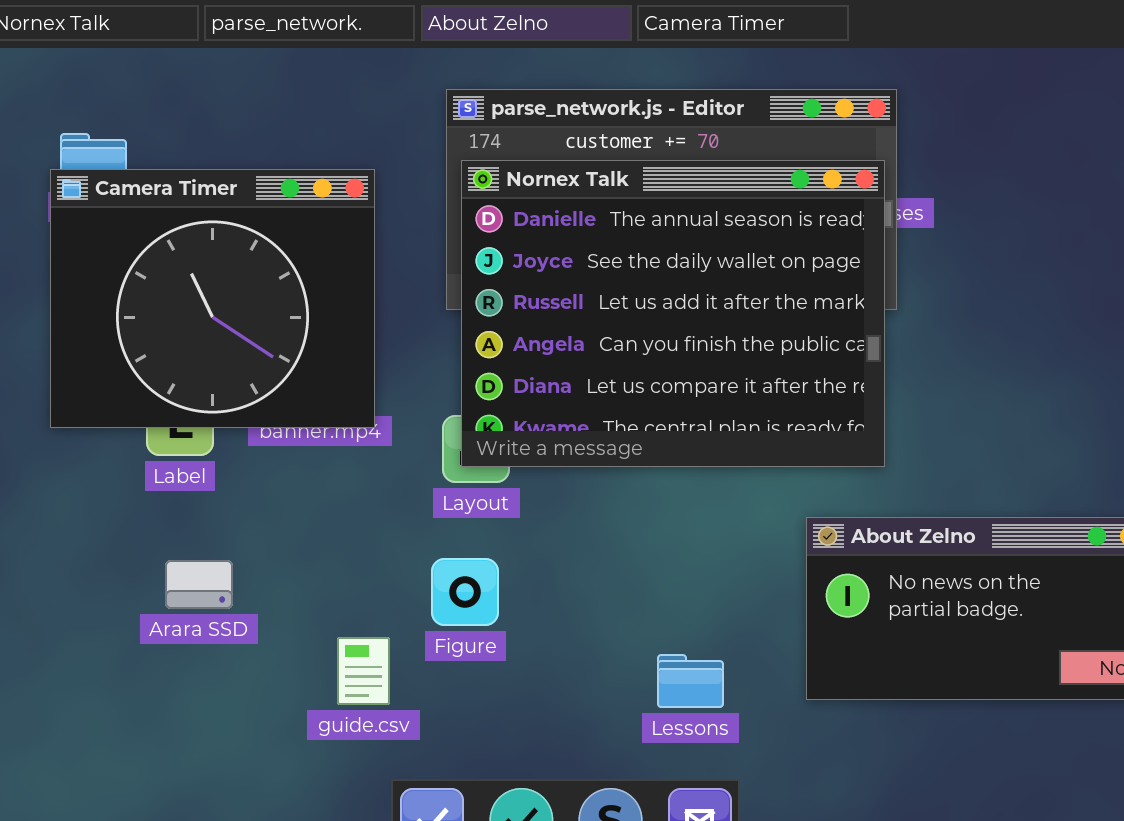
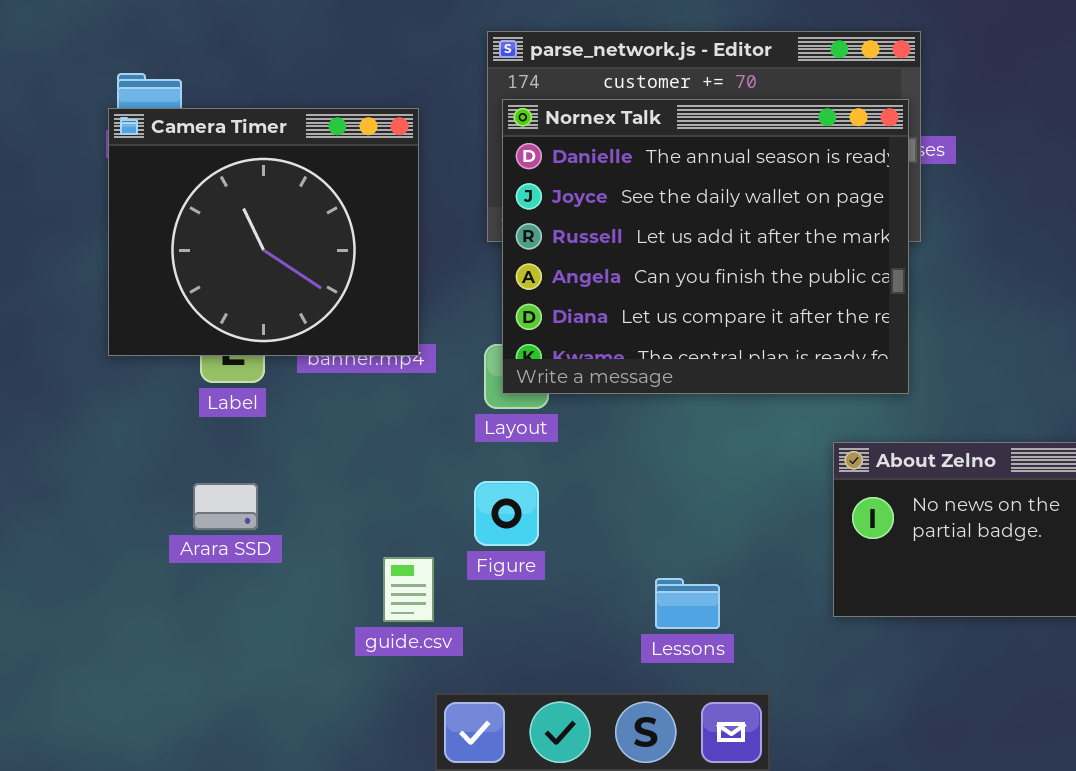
Arara SSD: [165,560,233,609] -> [193,483,258,530], moved
Lessons: [657,654,724,708] -> [655,578,720,629], moved

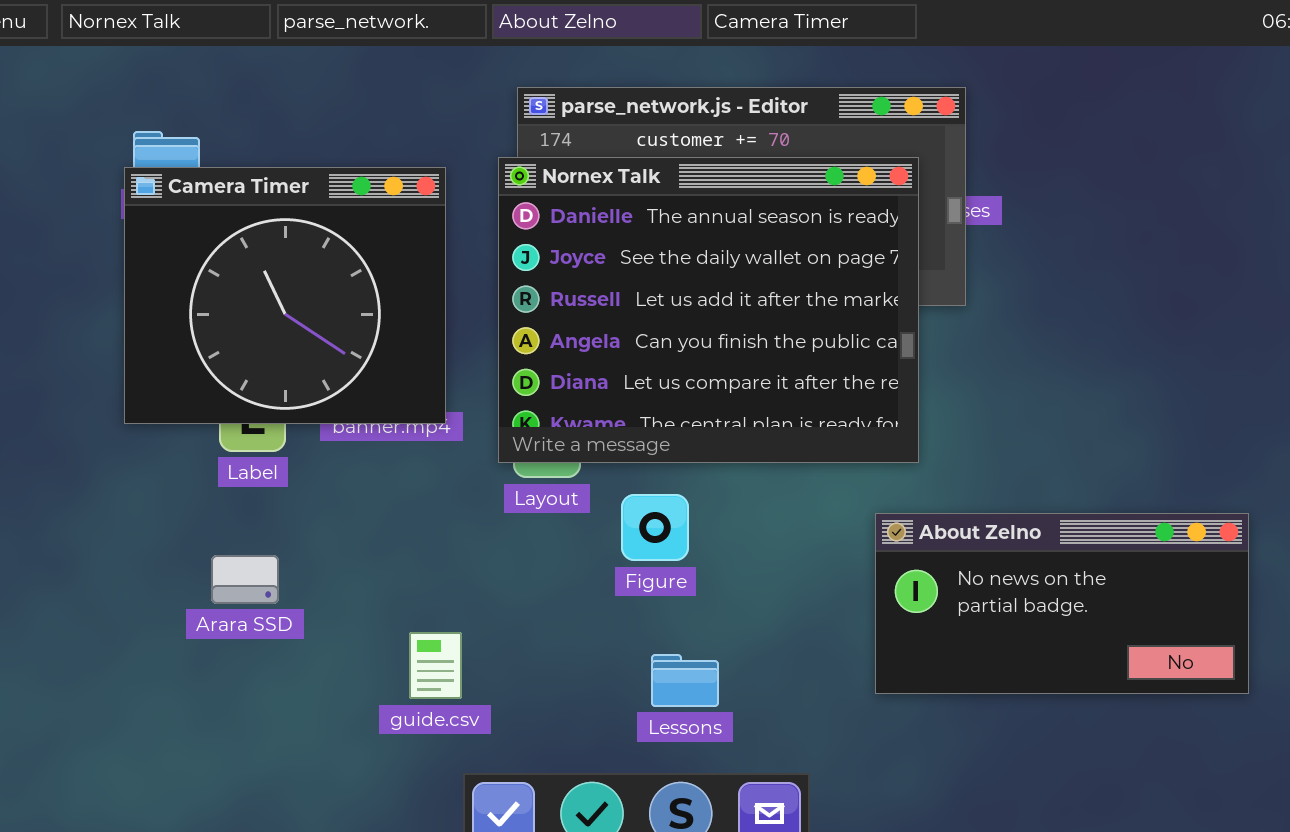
Nornex Talk: [502,99,909,394] -> [498,157,919,463], moved
Figure: [474,481,539,546] -> [621,494,689,561], moved
Lessons: [655,578,720,629] -> [651,654,719,707], moved

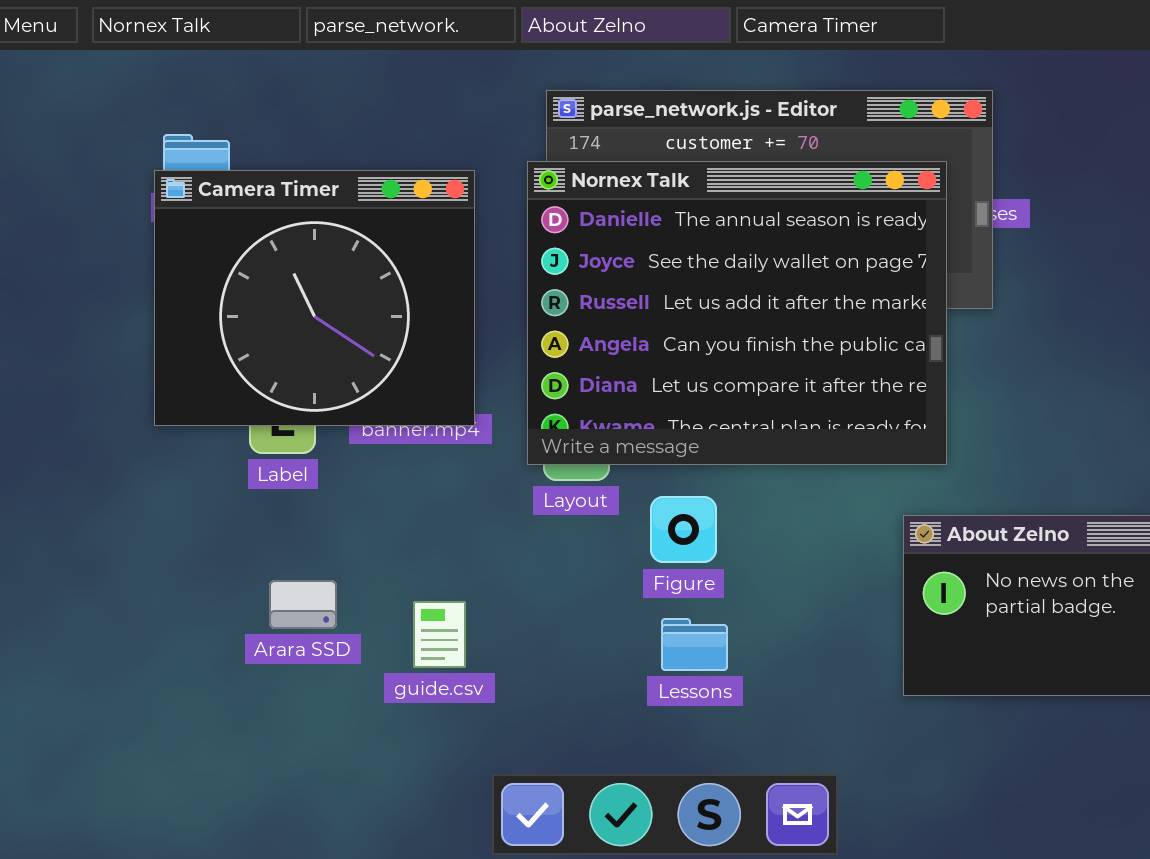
Arara SSD: [211,555,279,604] -> [269,580,337,629], moved
guide.csv: [409,632,462,699] -> [413,601,466,668], moved
Lessons: [651,654,719,707] -> [661,618,728,671], moved

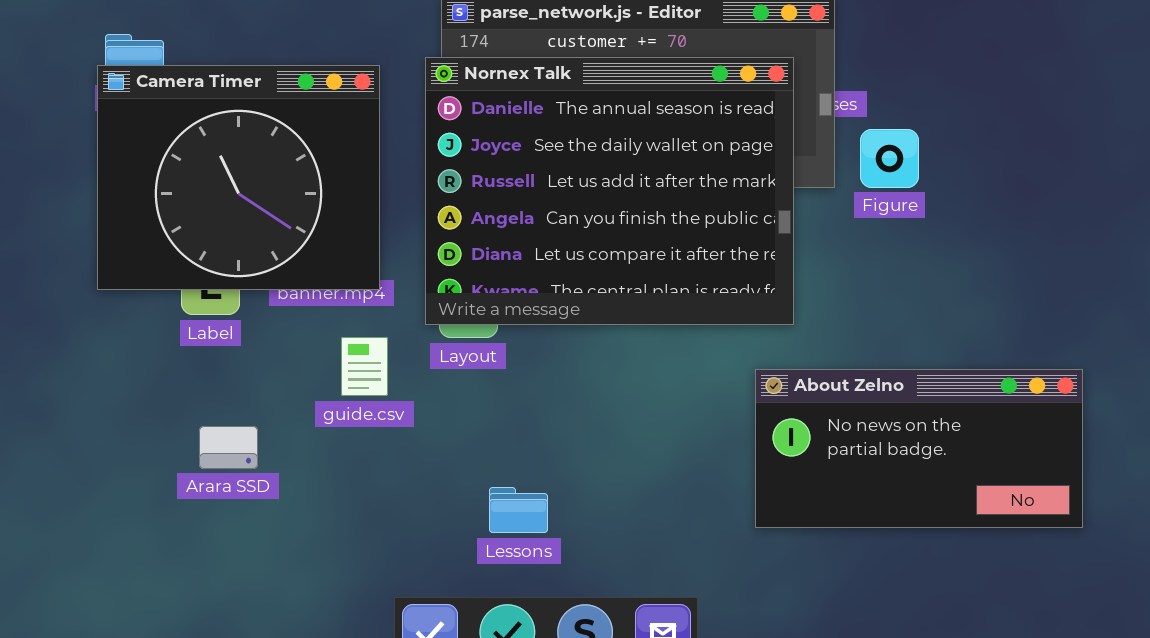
Figure: [650,496,717,563] -> [860,129,919,188], moved
guide.csv: [413,601,466,668] -> [341,337,388,396], moved
Lessons: [661,618,728,671] -> [489,487,548,533], moved

